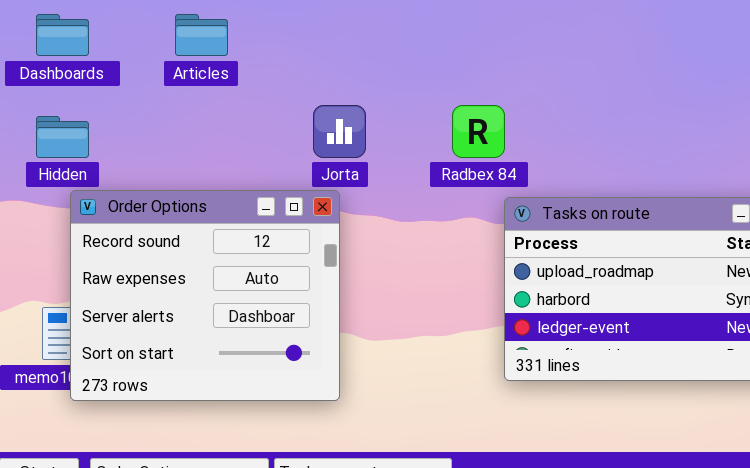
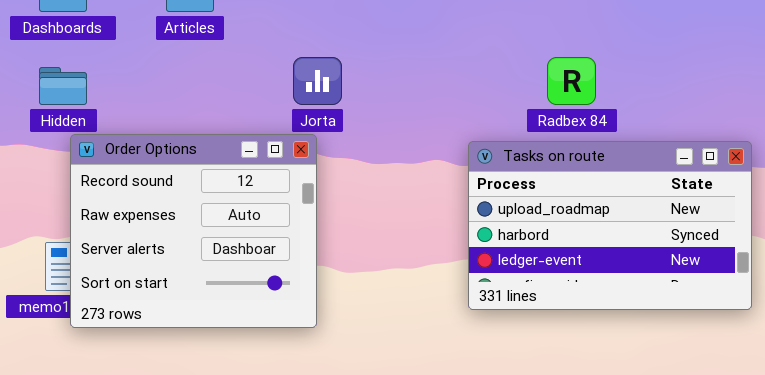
Radbex 84: [452,105,505,158] -> [547,57,596,105], moved

